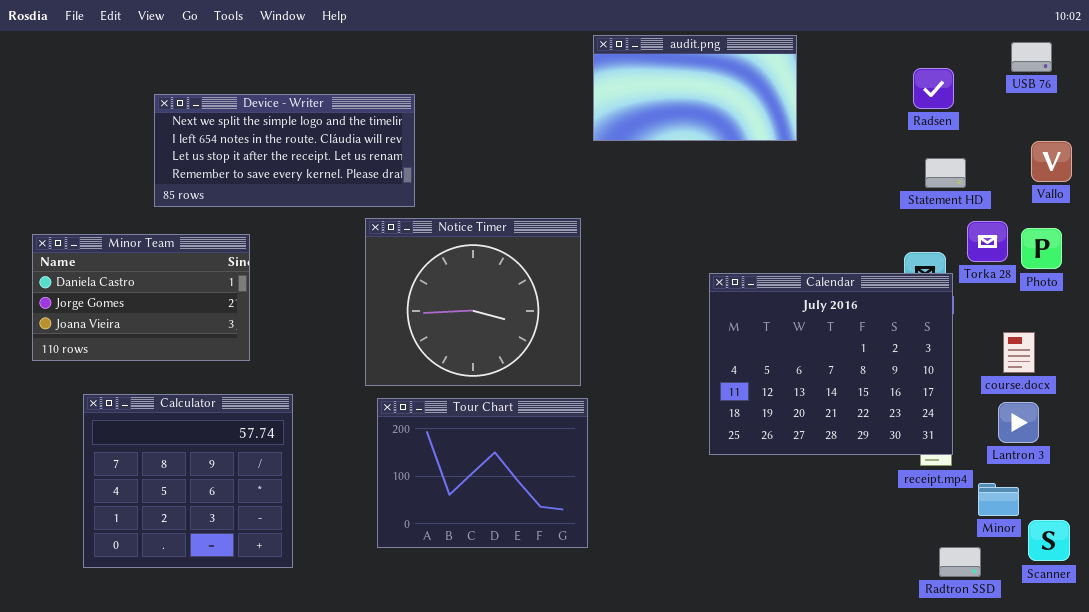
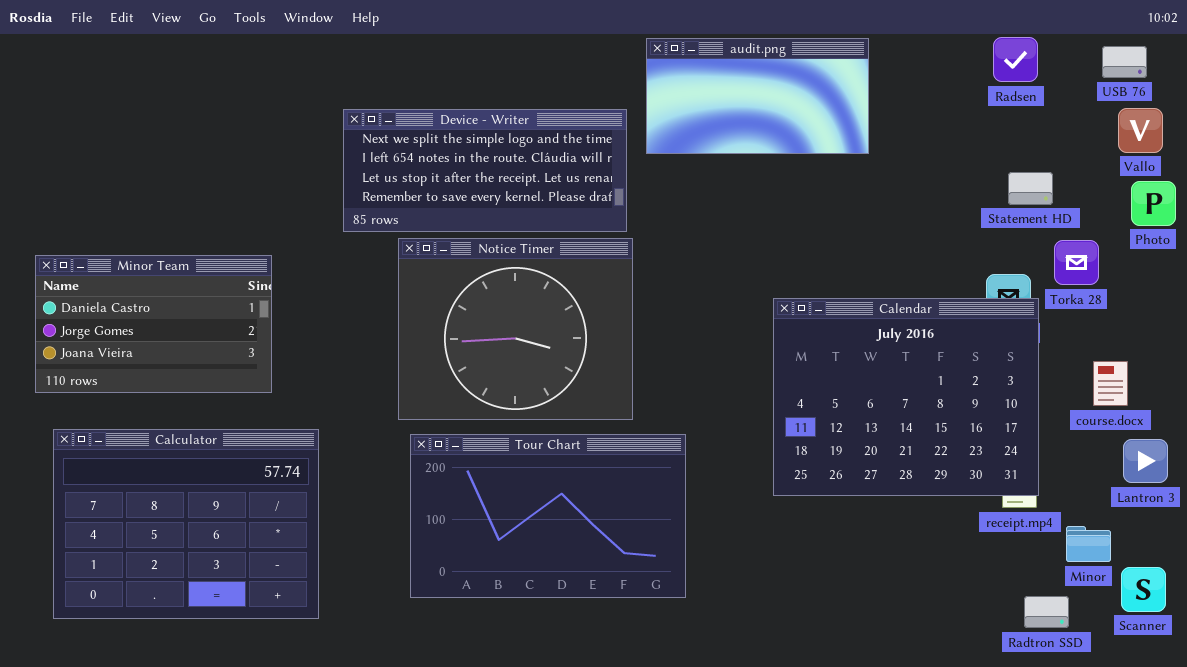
Radsen: [913,68,954,109] -> [993,37,1038,82], moved
Device - Writer: [154,94,415,207] -> [343,109,627,232], moved
Vallo: [1031,141,1072,182] -> [1118,108,1163,153], moved
Photo: [1021,228,1062,269] -> [1131,181,1176,226], moved
Calculator: [83,394,293,568] -> [53,429,319,619], resized
Tour Chart: [377,398,588,548] -> [410,434,686,598], resized
Lantron 3: [998,402,1039,443] -> [1123,439,1168,483], moved

